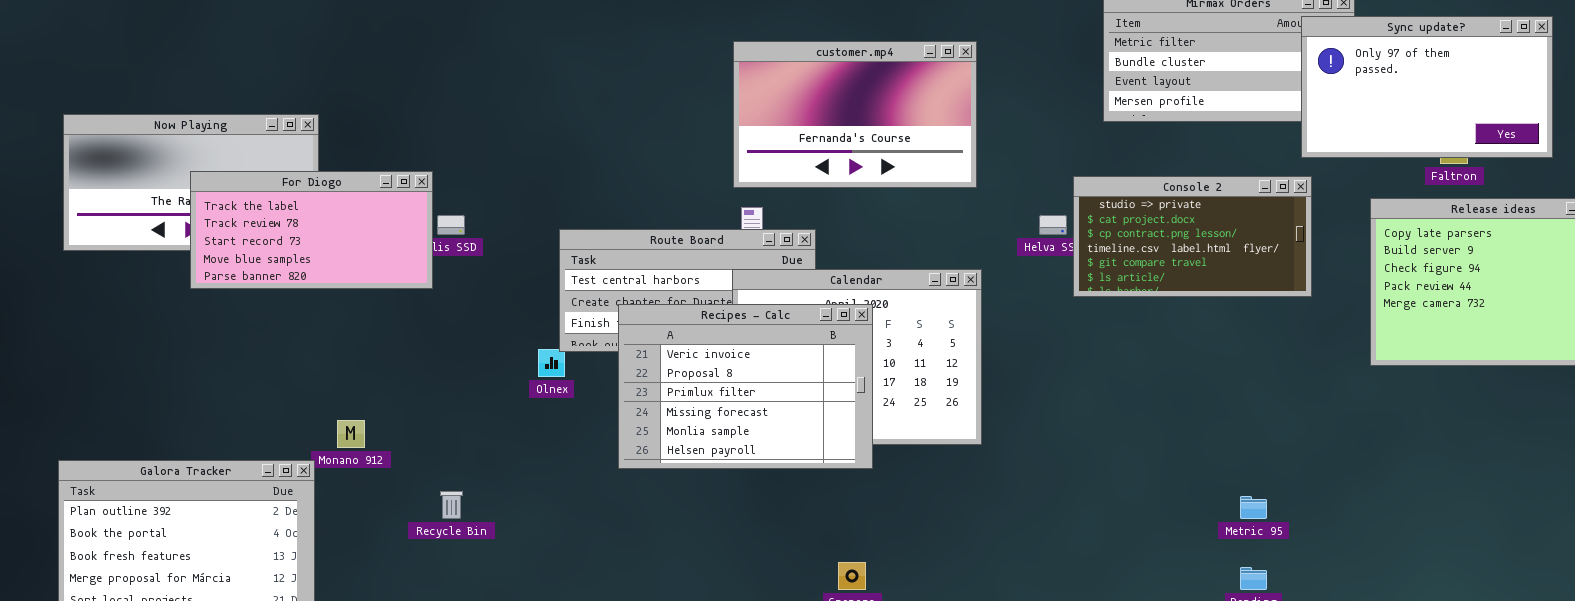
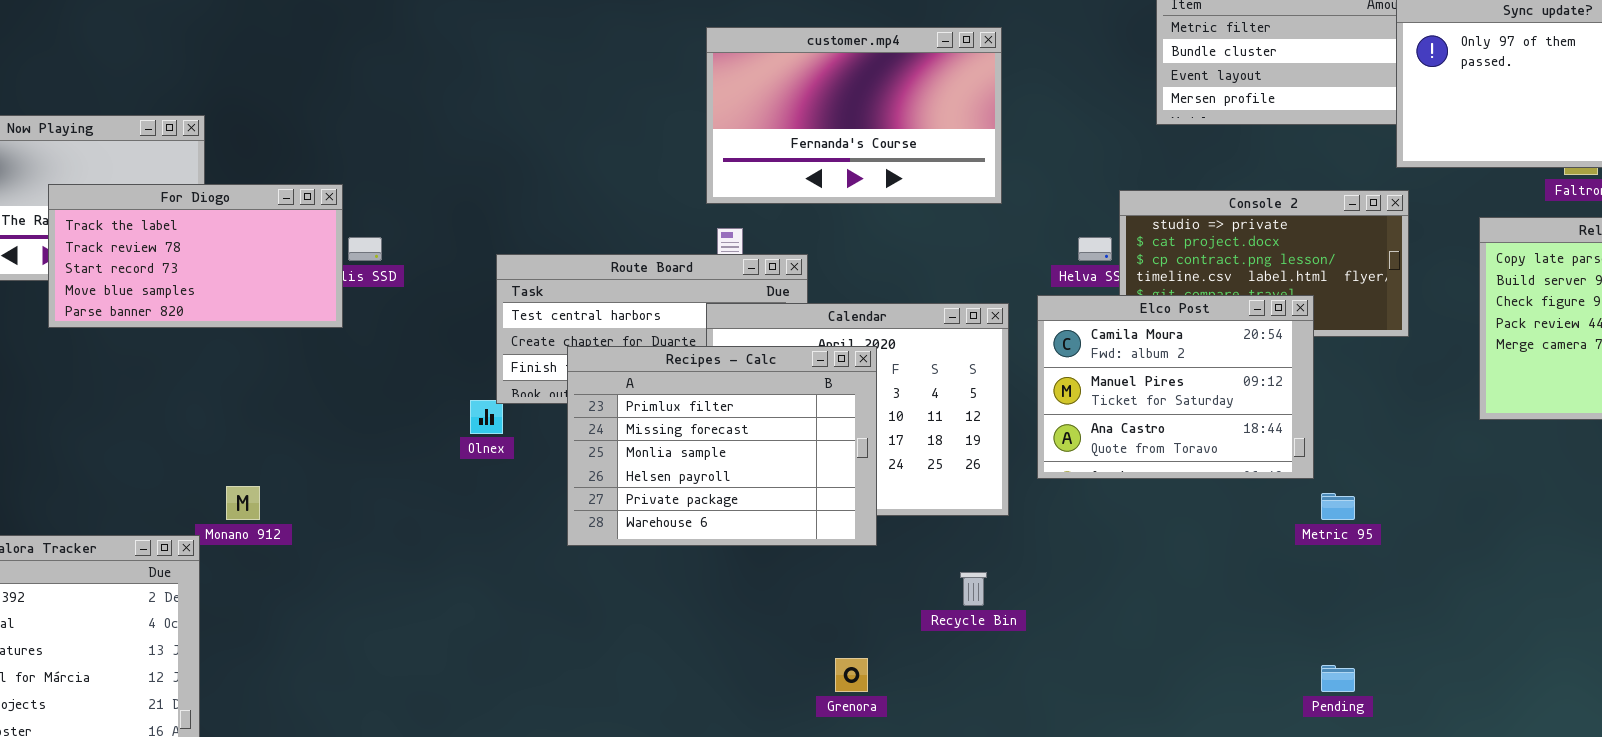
Elco Post: none -> [1037,295,1314,479], opened
Recipes - Calc: [618,304,873,469] -> [567,346,877,546], scrolled down 2 rows
Recycle Bin: [440,491,463,519] -> [960,572,987,606], moved
Metric 95: [1240,496,1267,519] -> [1321,493,1355,520], moved

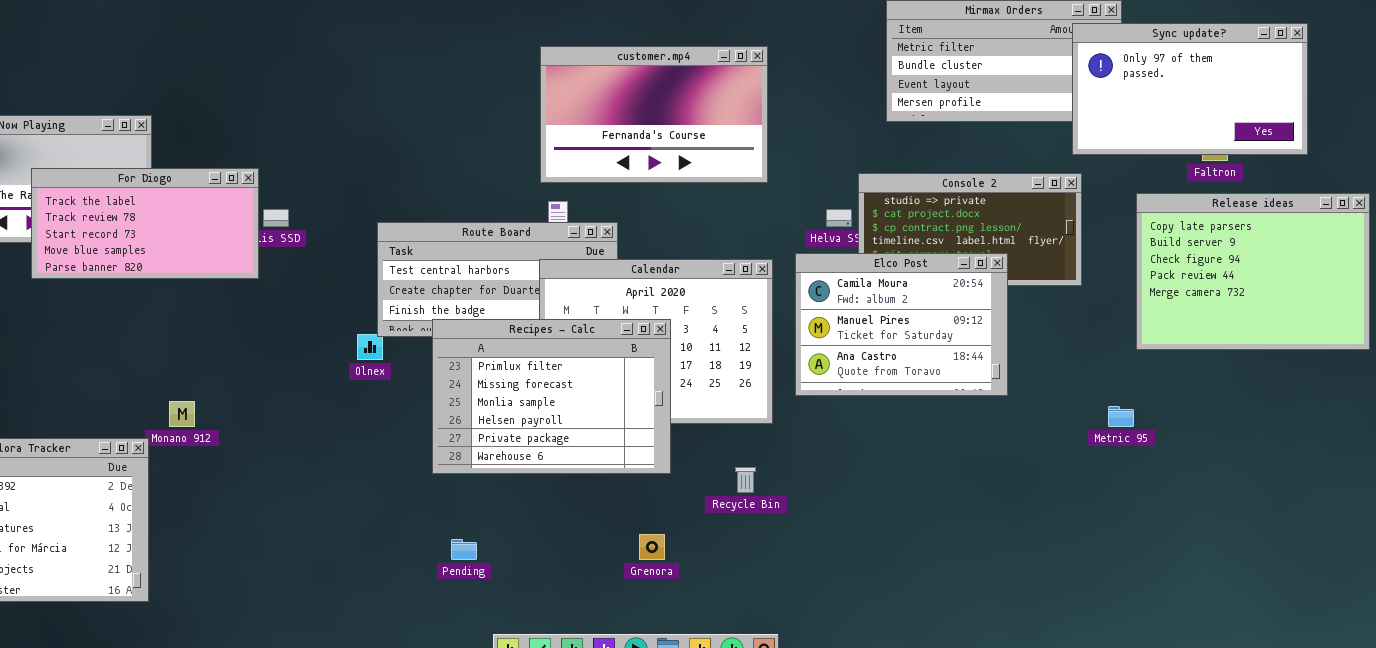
Recipes - Calc: [567,346,877,546] -> [432,319,671,474], moved
Metric 95: [1321,493,1355,520] -> [1108,406,1134,427], moved
Pending: [1321,665,1355,692] -> [451,539,477,560], moved

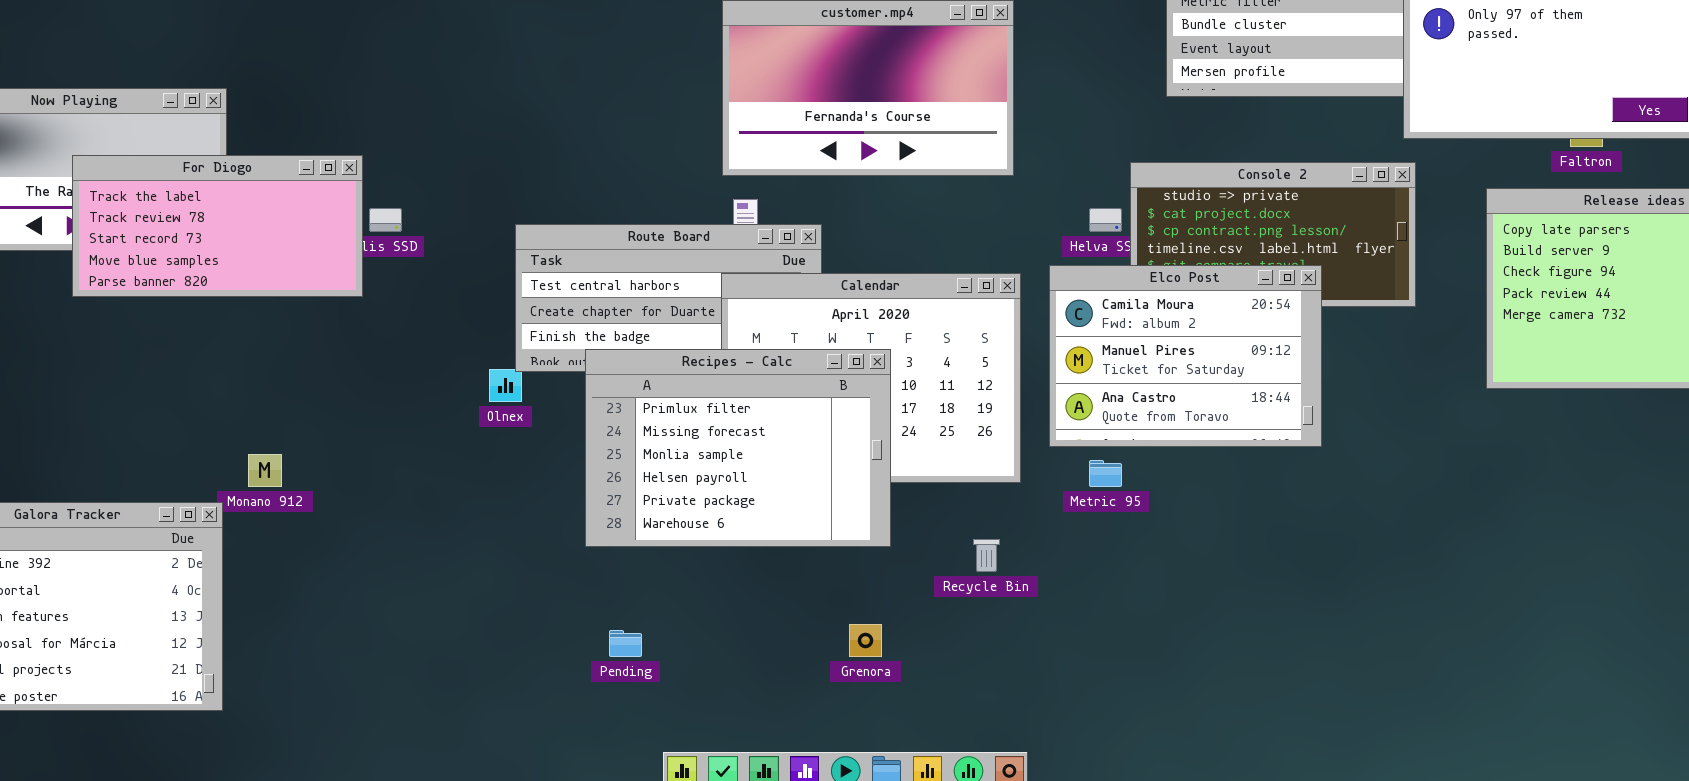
Metric 95: [1108,406,1134,427] -> [1089,460,1122,487], moved

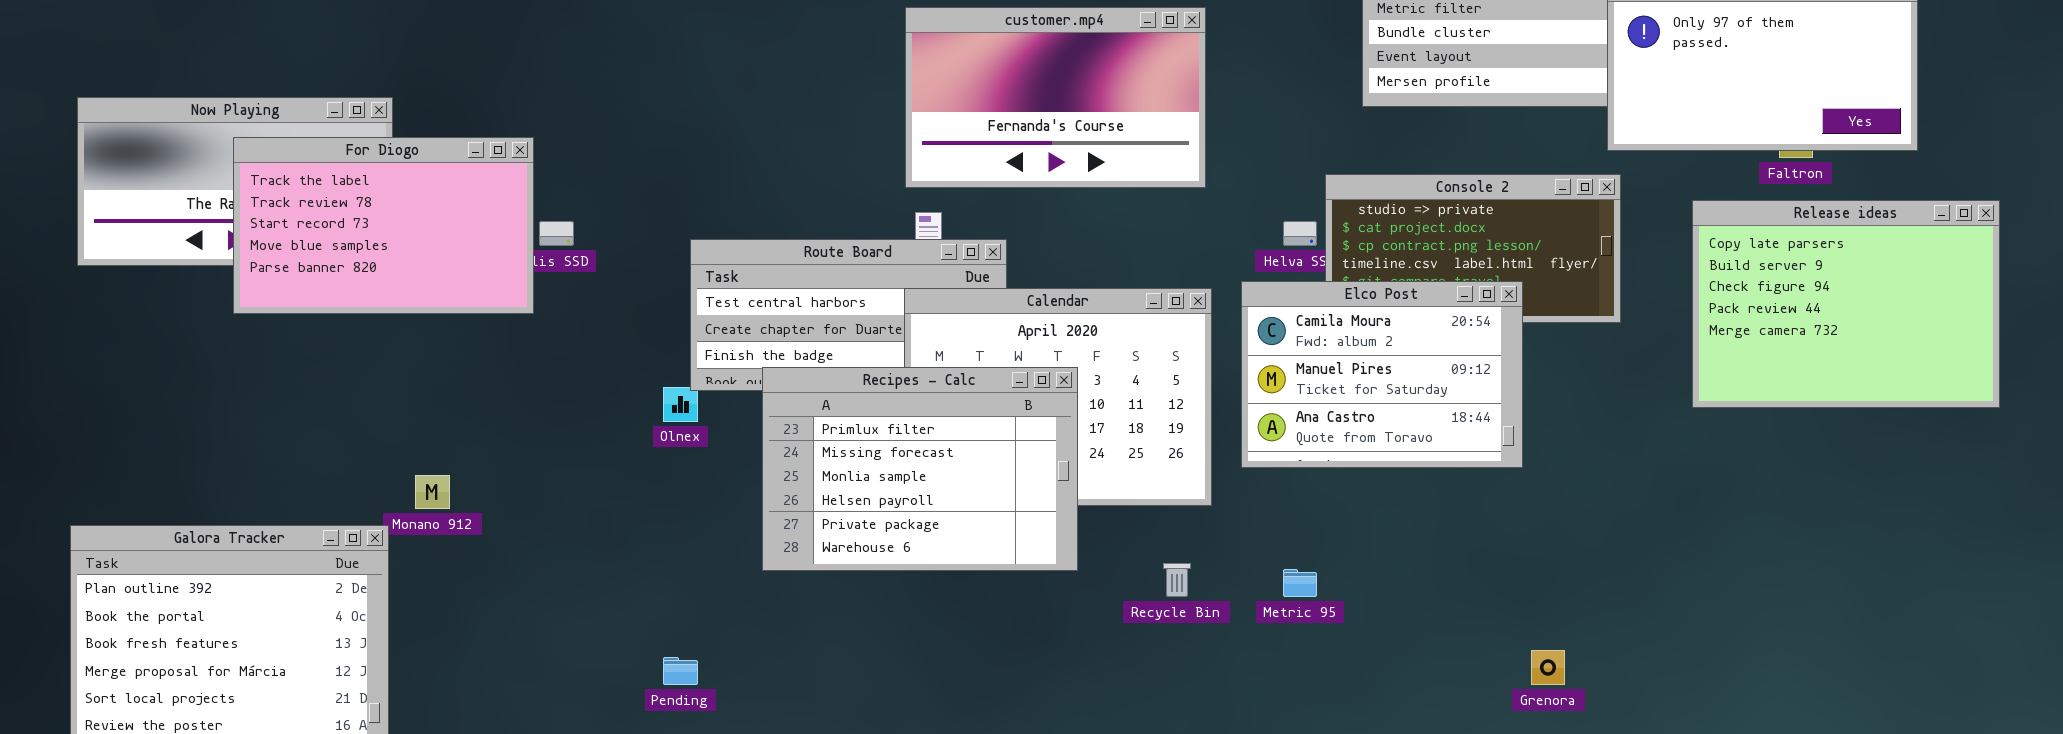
For Diogo: [72,155,363,297] -> [233,137,534,314], resized
Metric 95: [1089,460,1122,487] -> [1283,569,1317,597], moved
Grenora: [849,624,882,657] -> [1531,650,1565,685], moved
Pending: [609,630,642,657] -> [663,657,698,685], moved

